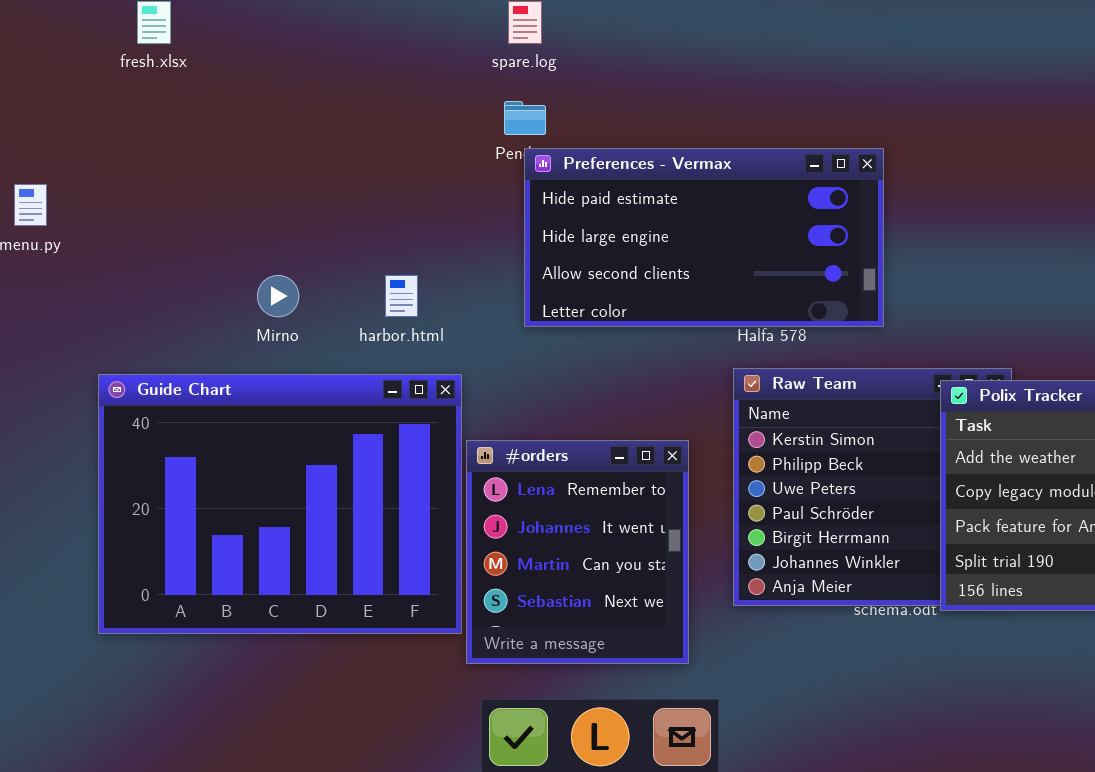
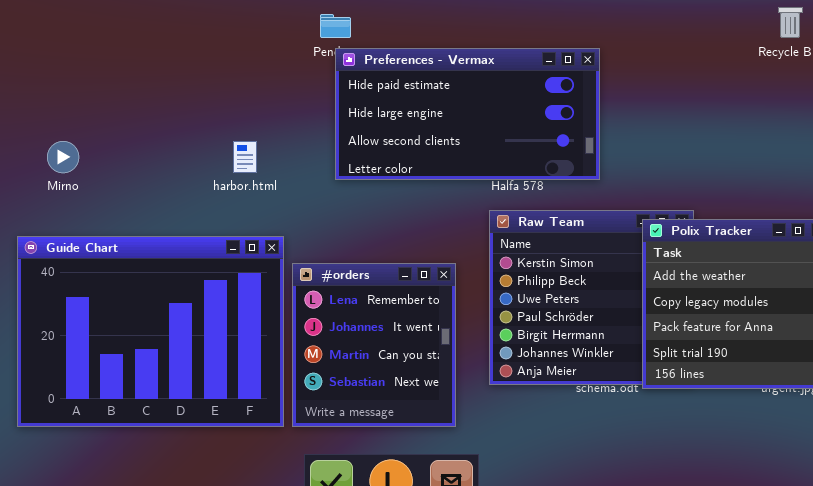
Mirno: [257,275,299,317] -> [47,141,79,173], moved
Guide Chart: [98,374,462,634] -> [17,236,284,427], moved

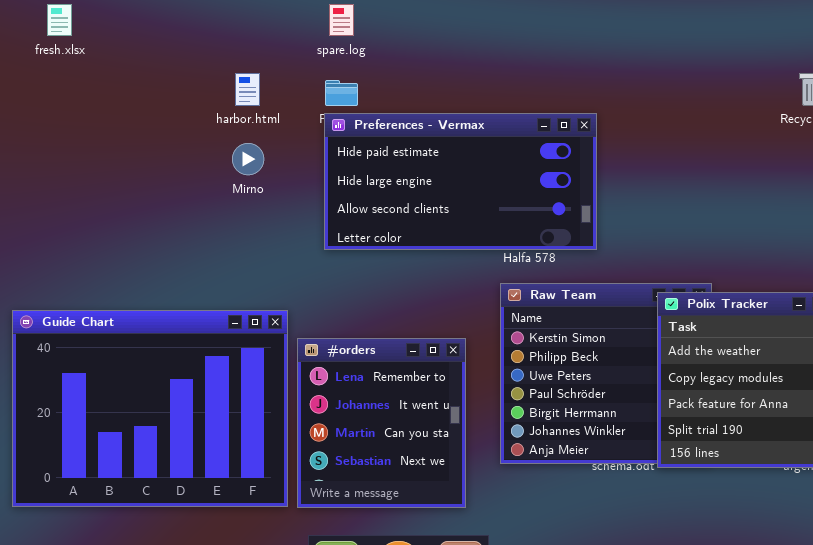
Preferences - Vermax: [335,48,600,180] -> [324,113,597,250], moved
Mirno: [47,141,79,173] -> [232,143,264,175], moved
harbor.html: [233,141,257,173] -> [235,73,260,106], moved

